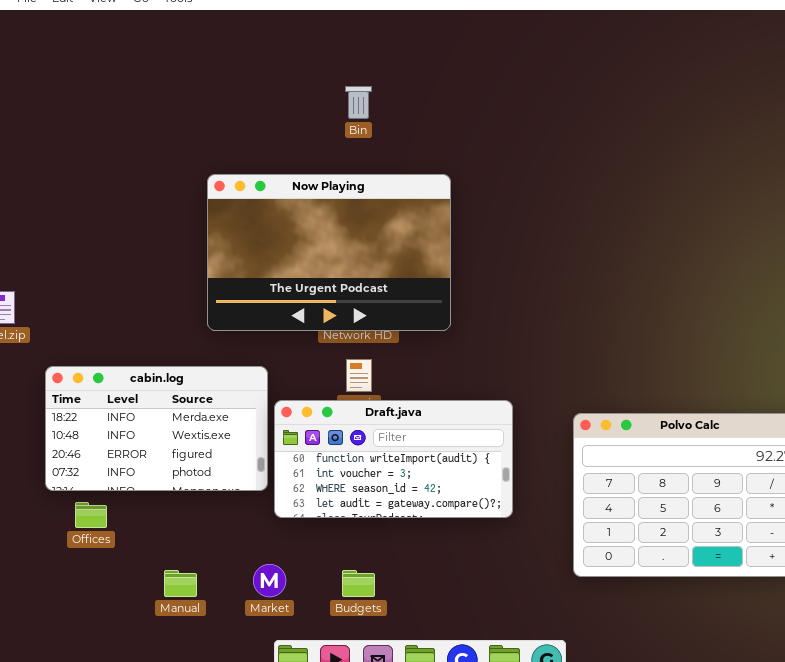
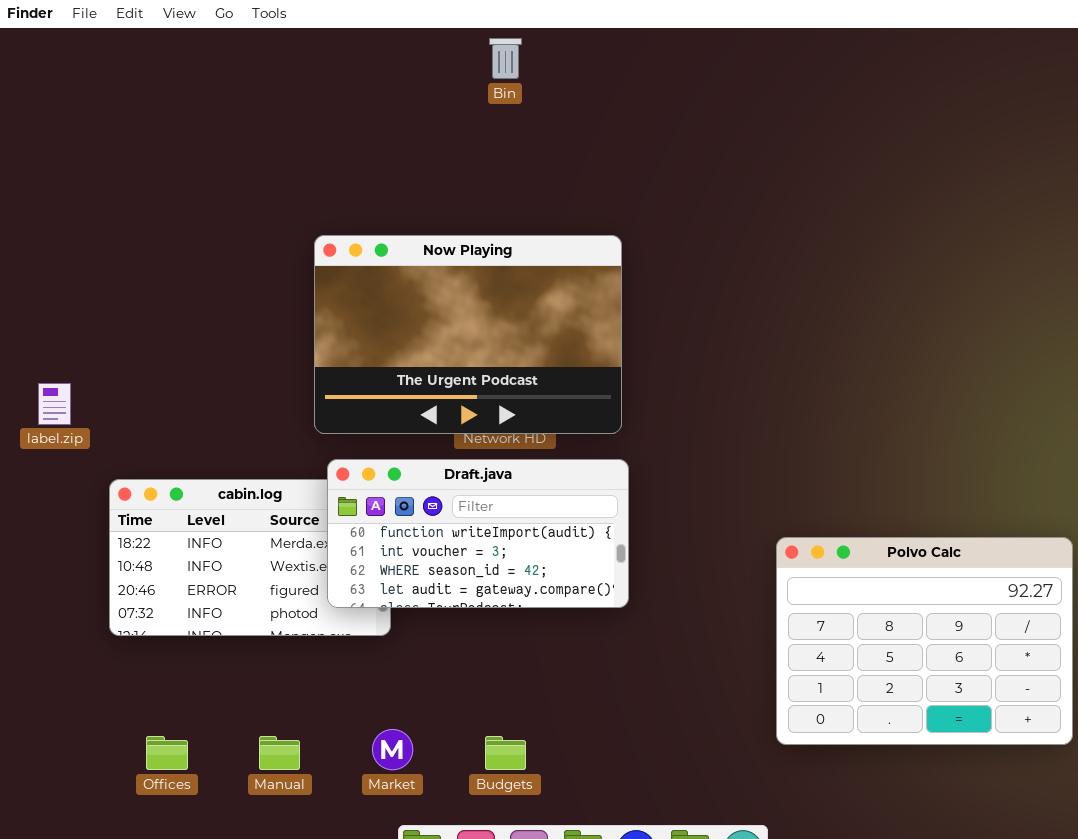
Bin: [345,86,372,119] -> [489,38,522,79], moved
Draft.java: [274,400,513,518] -> [327,459,629,608], moved
Offices: [75,502,107,528] -> [146,736,188,770], moved

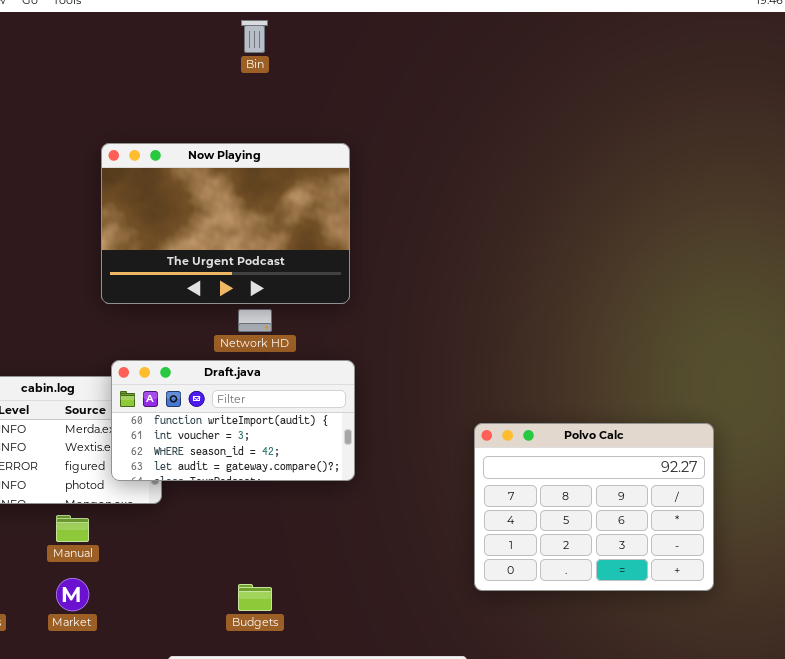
Now Playing: [314,235,622,434] -> [101,143,350,304], moved
Market: [372,729,413,770] -> [56,578,89,611], moved
Manual: [259,736,300,770] -> [56,515,89,542], moved

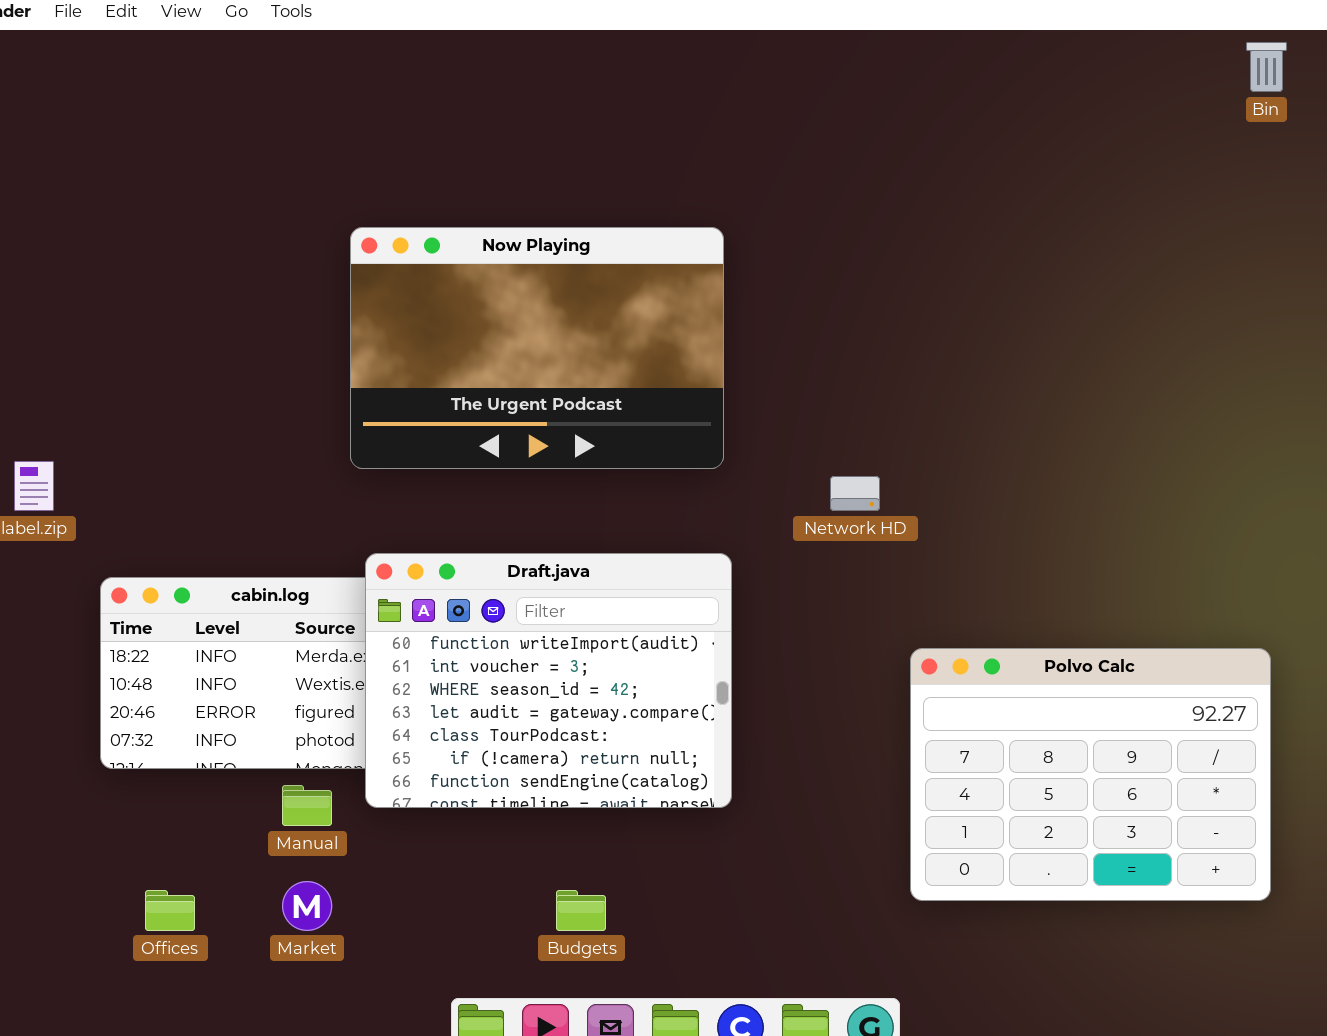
Bin: [241,20,268,53] -> [1246,42,1287,92], moved
Network HD: [238,309,272,332] -> [830,476,880,511], moved
Draft.java: [111,360,355,481] -> [365,553,732,808], resized

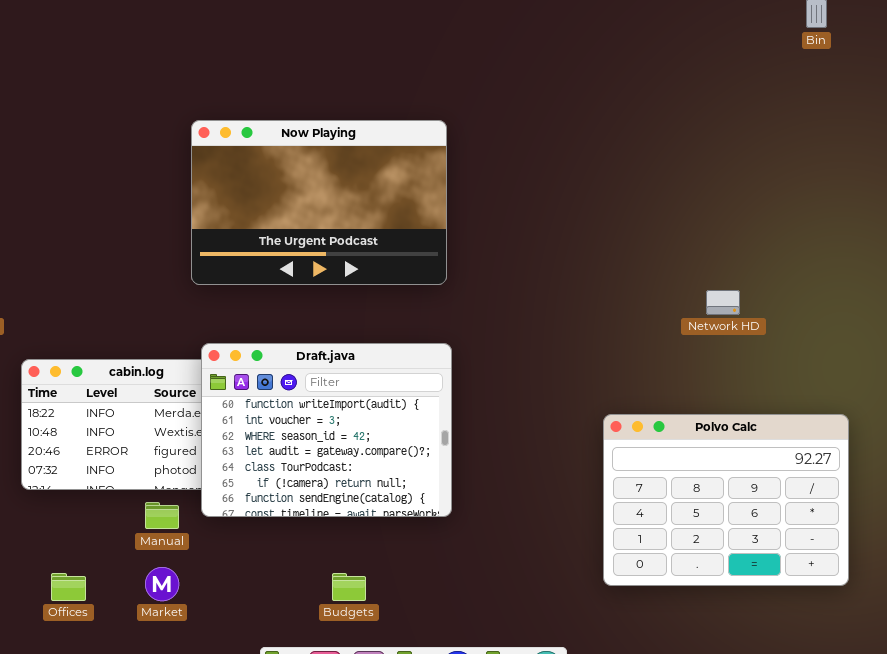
Network HD: [830,476,880,511] -> [706,290,740,315], moved
Polvo Calc: [910,648,1271,901] -> [603,414,849,586], moved

